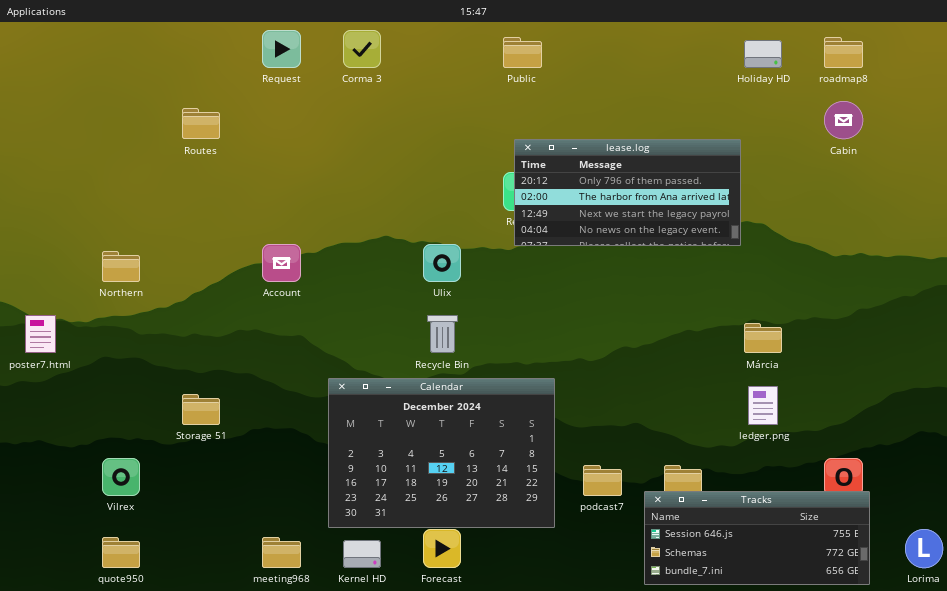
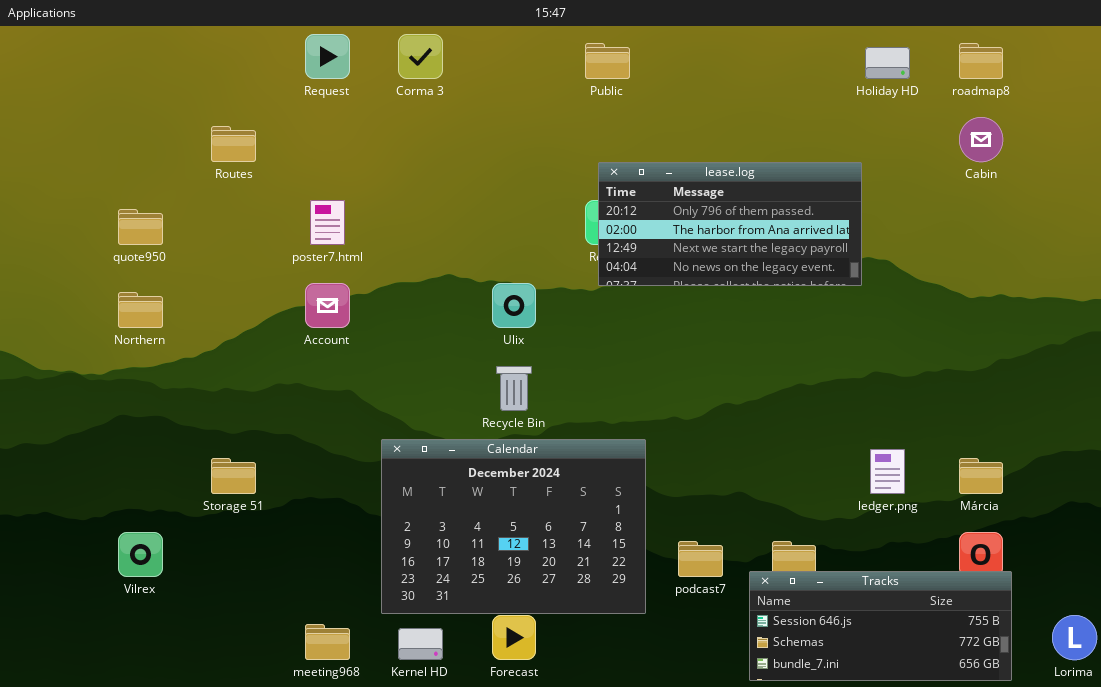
poster7.html: [25,315,56,353] -> [310,200,345,245], moved
Márcia: [744,323,782,353] -> [959,458,1003,494], moved
quote950: [102,537,140,568] -> [118,209,163,245], moved

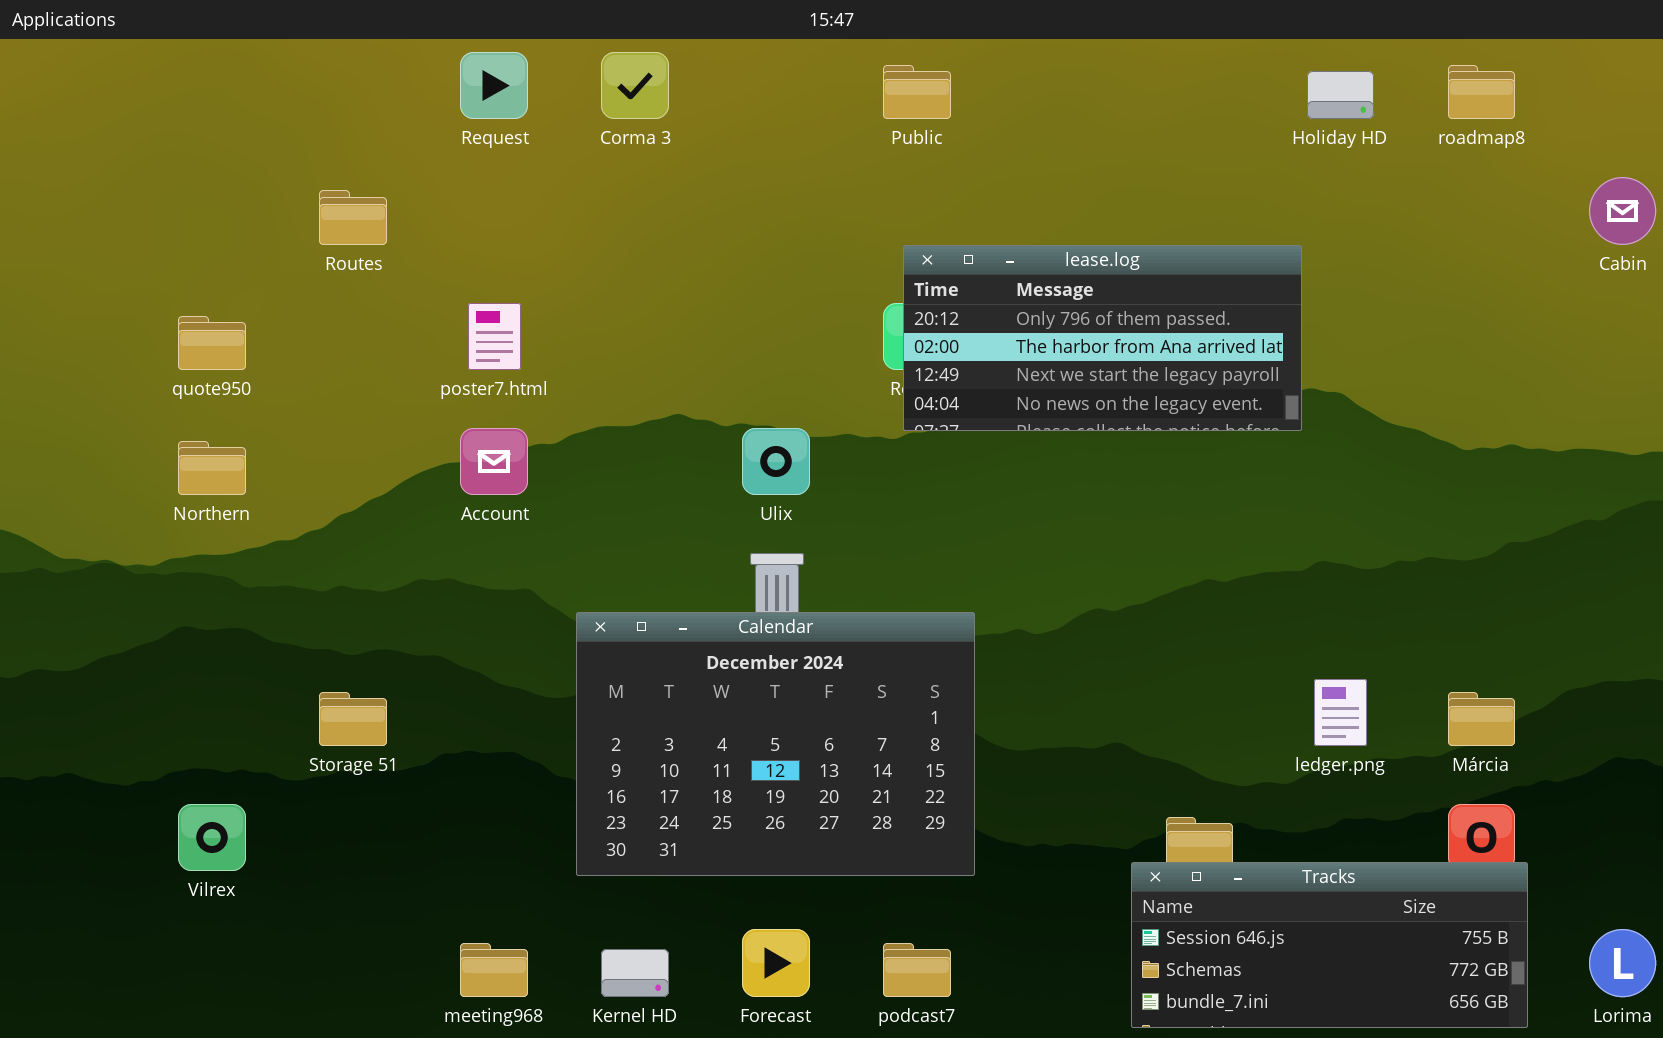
Cabin: [959,117,1003,162] -> [1589,177,1656,245], moved
Calendar: [381,439,646,614] -> [576,612,975,876], moved
podcast7: [678,541,723,577] -> [883,943,951,997], moved

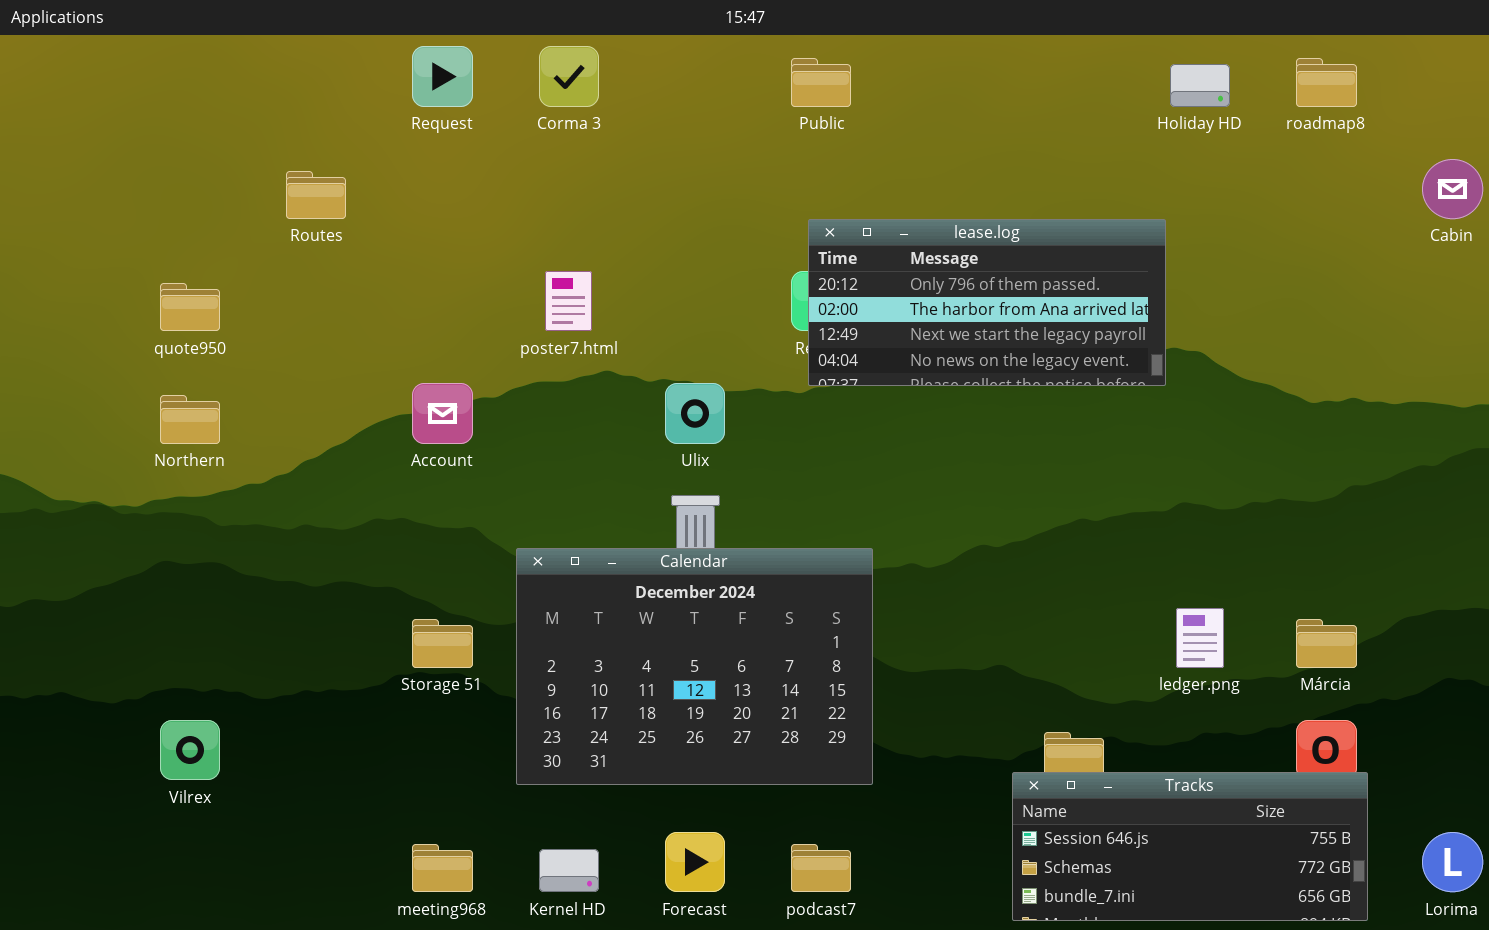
poster7.html: [468,303,521,370] -> [545,271,592,331], moved
Storage 51: [319,692,387,746] -> [412,619,473,668], moved

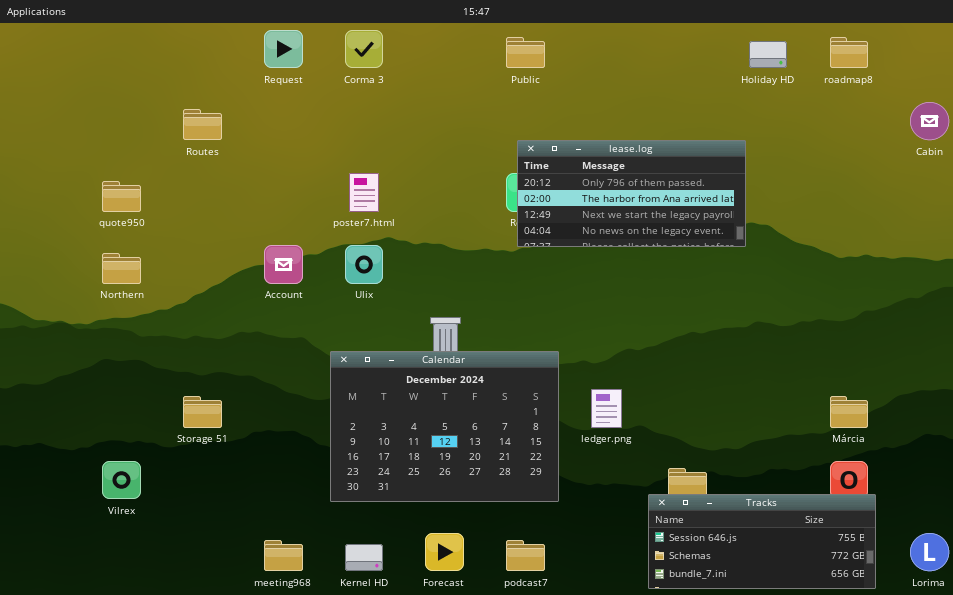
Ulix: [665,383,725,444] -> [345,245,383,284], moved
ledger.png: [1176,608,1224,668] -> [591,389,622,428], moved
Storage 51: [412,619,473,668] -> [183,396,222,428], moved

